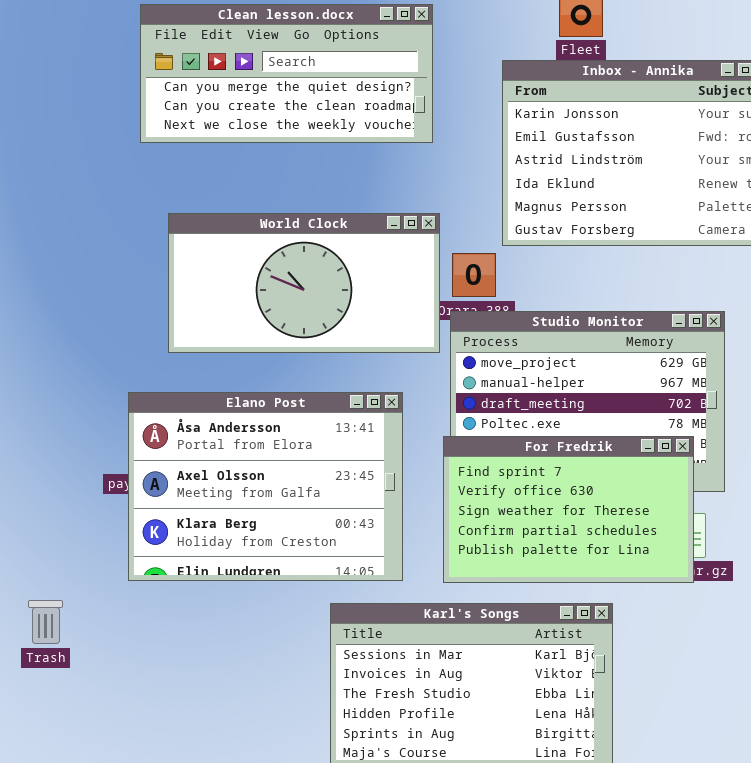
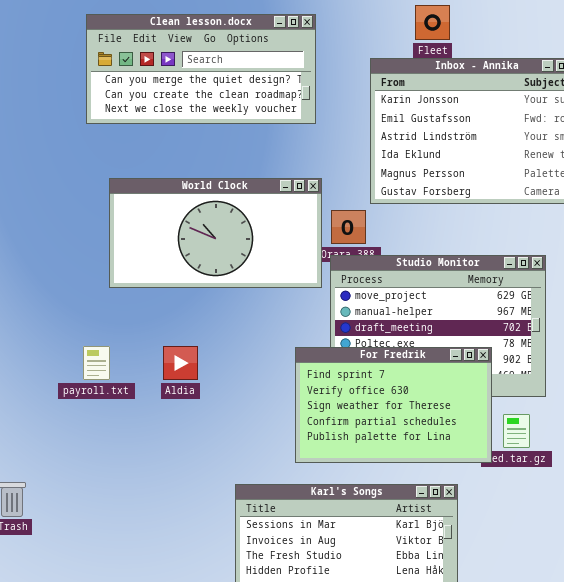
Elano Post: [128,392,403,581] -> none, closed
For Fredrik: [443,436,694,583] -> [295,347,492,463], moved

